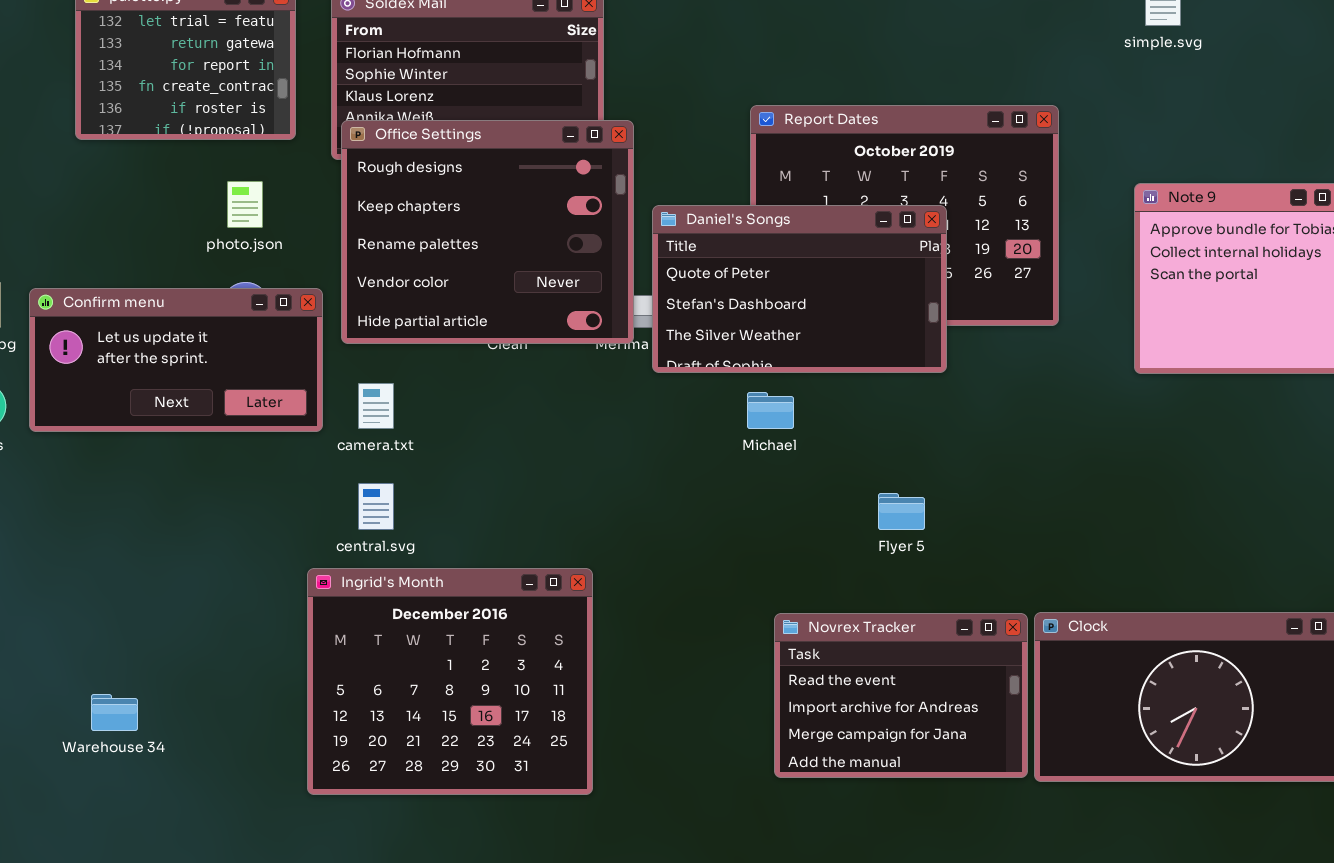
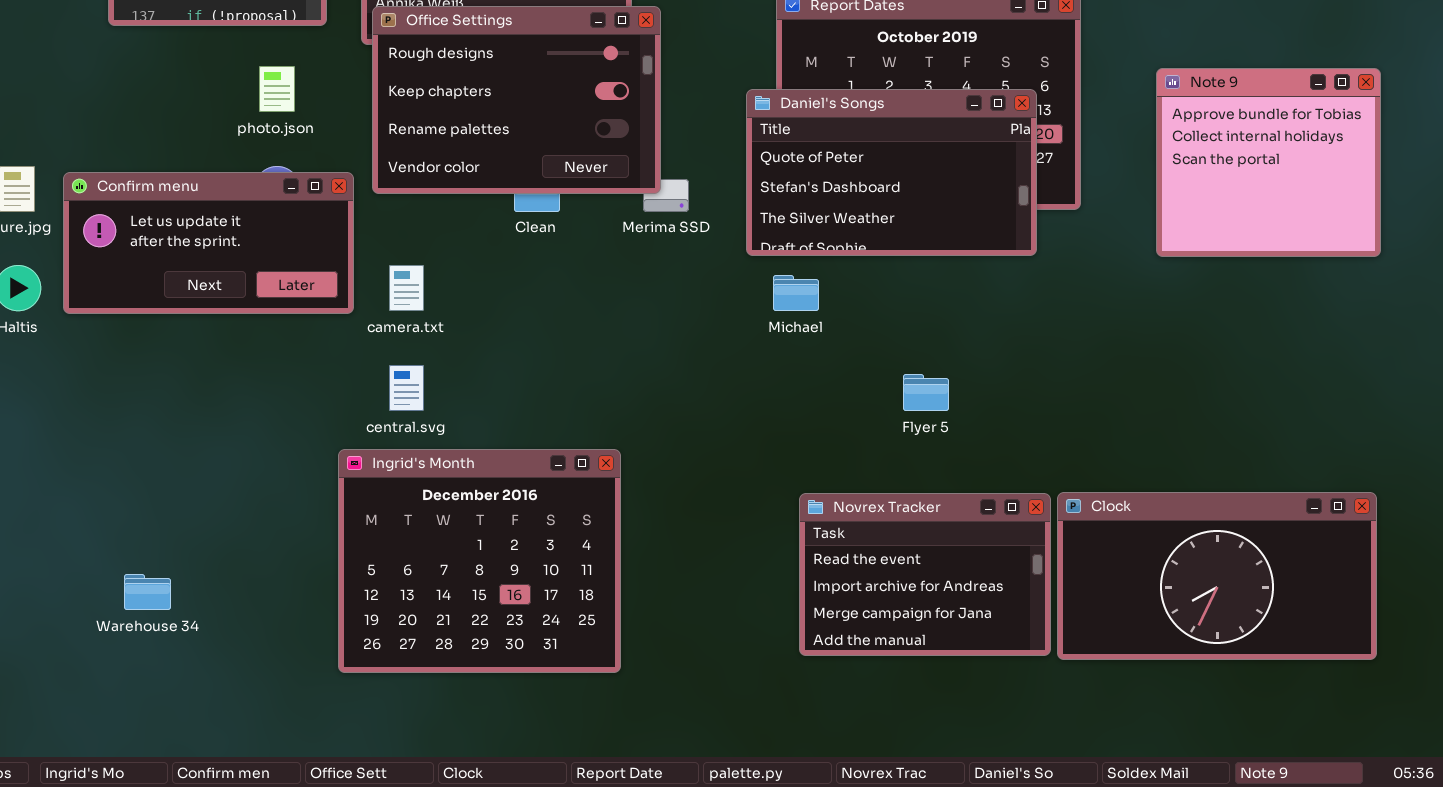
Office Settings: [341,120,634,344] -> [372,6,661,194], resized
Daniel's Songs: [652,205,947,373] -> [746,89,1037,256], moved

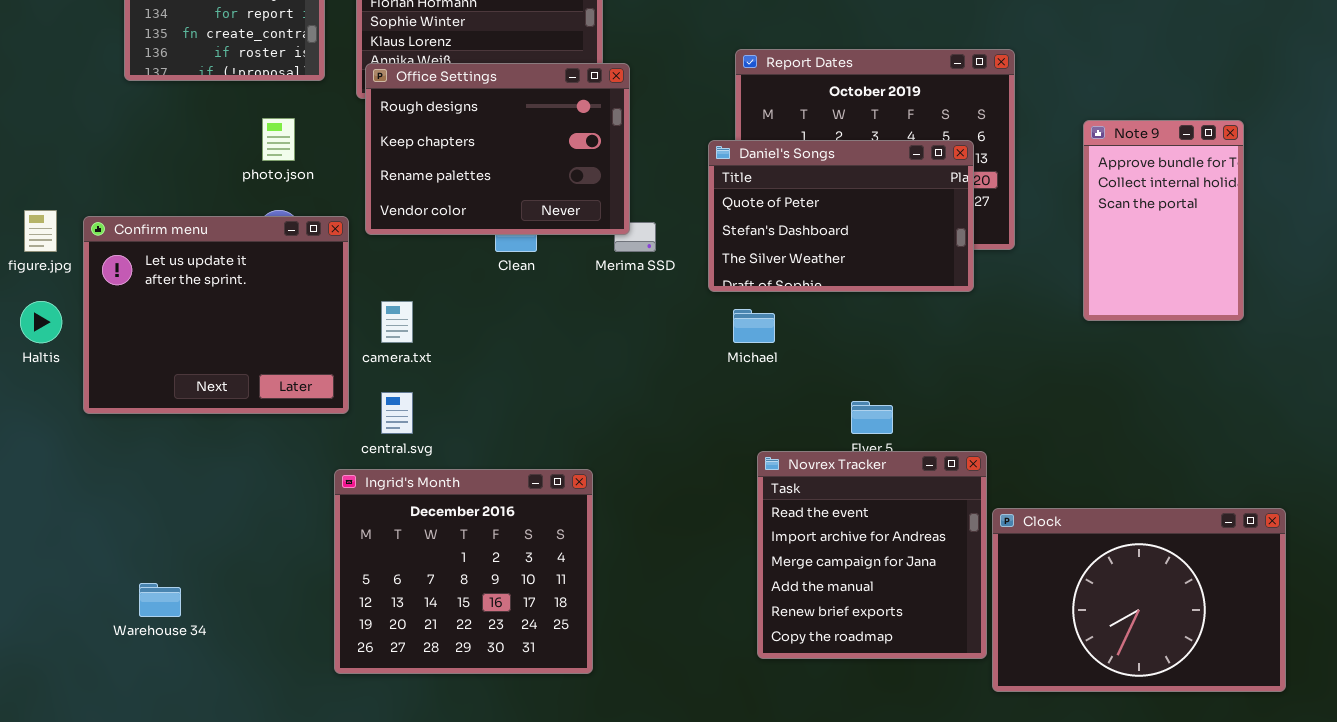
Note 9: [1156,68,1381,257] -> [1083,120,1244,321], resized
Confirm menu: [63,172,354,314] -> [83,216,349,414], resized
Clock: [1057,492,1377,660] -> [992,508,1286,692], resized
Novrex Tracker: [799,493,1051,656] -> [757,451,987,659], resized

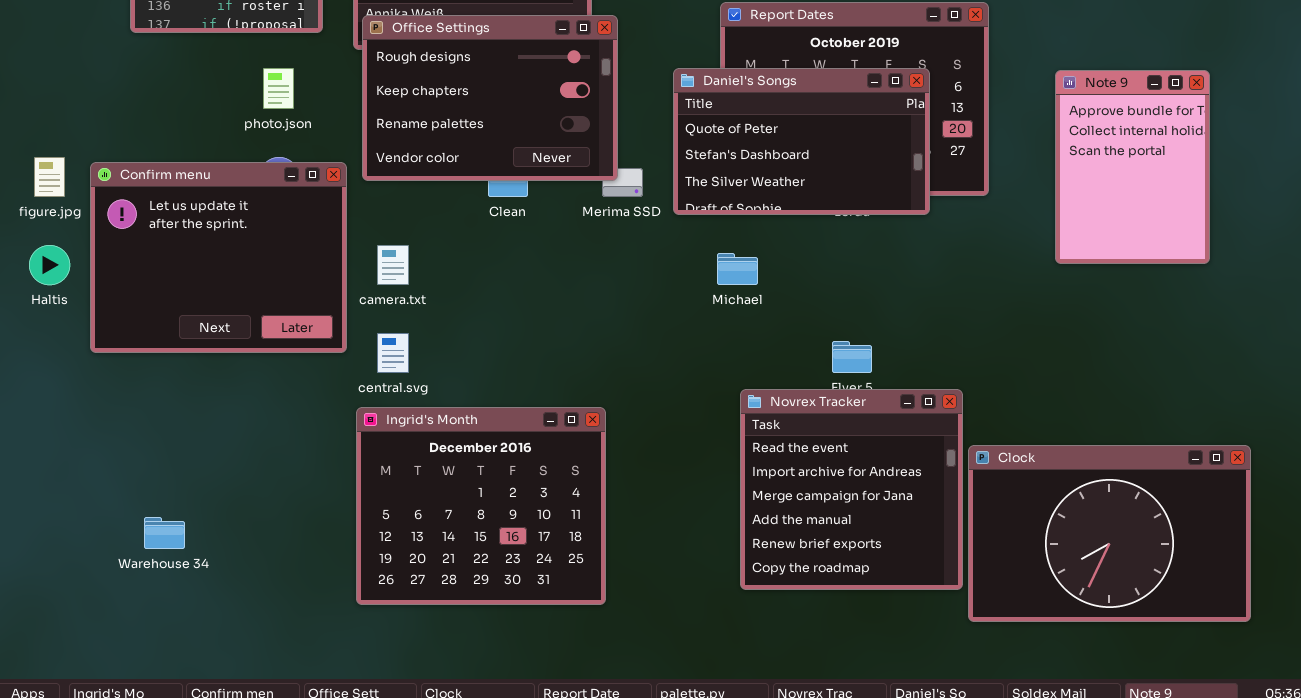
Daniel's Songs: [708,140,974,292] -> [673,68,930,215], moved
Ingrid's Month: [334,469,593,674] -> [356,407,606,605], moved

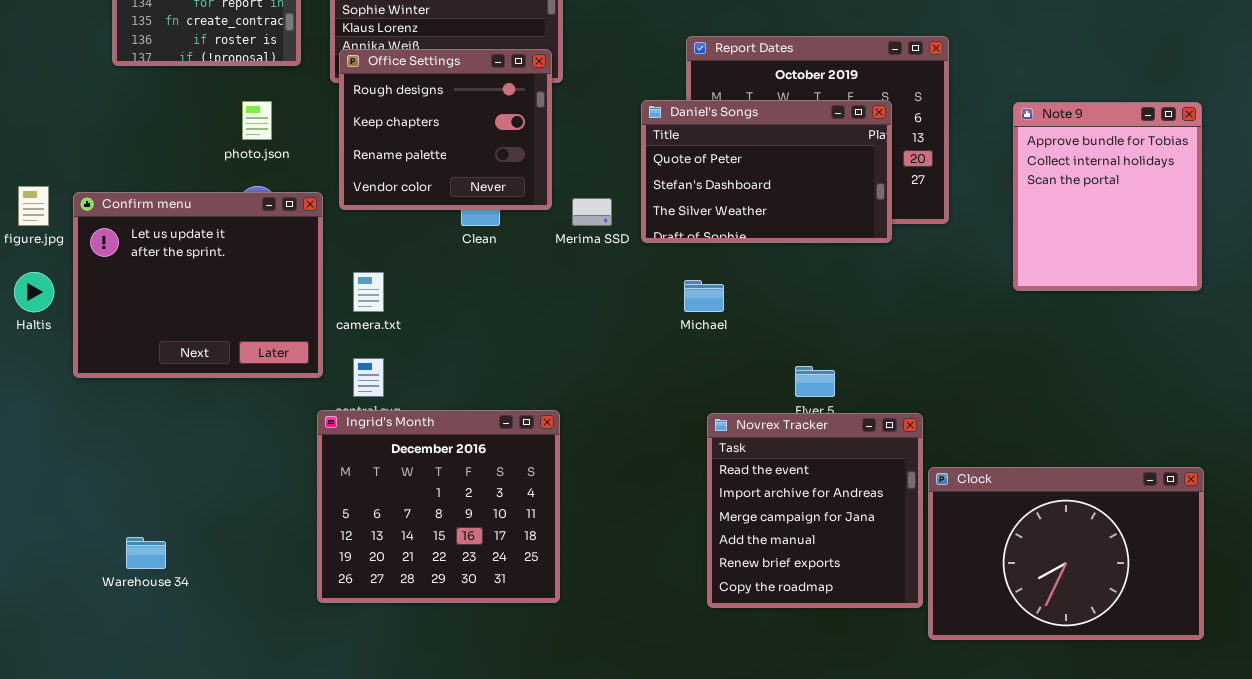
Office Settings: [362,15,618,181] -> [339,49,552,210], resized
Note 9: [1055,70,1210,264] -> [1013,102,1202,291], resized
Ingrid's Month: [356,407,606,605] -> [317,410,560,603], moved

